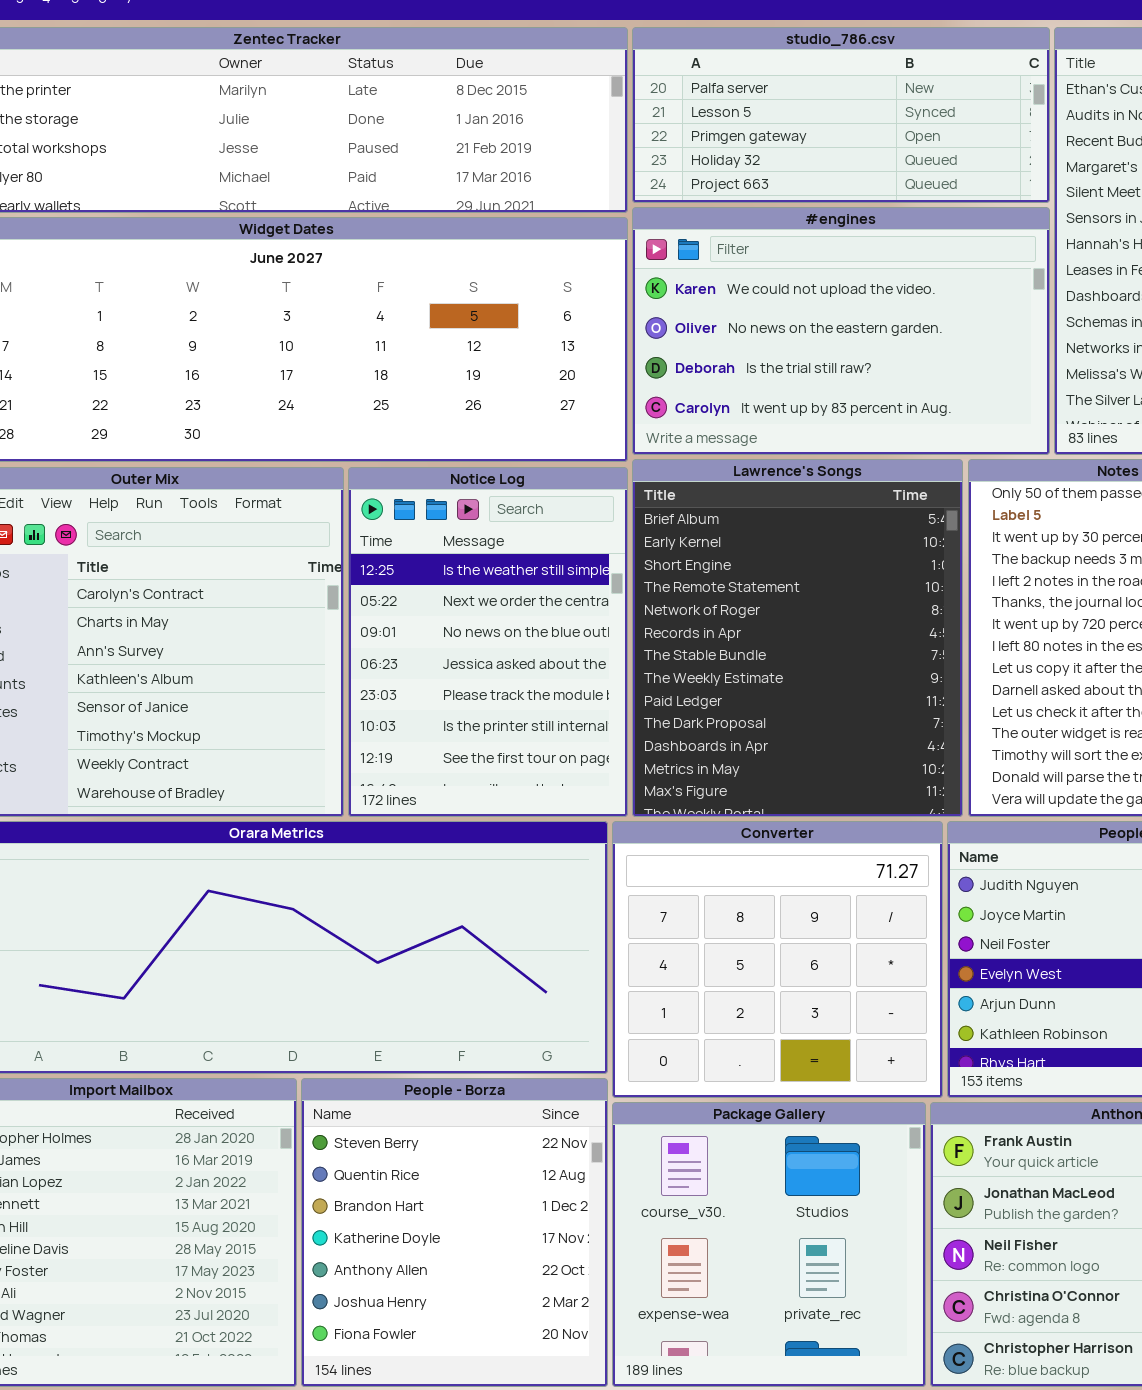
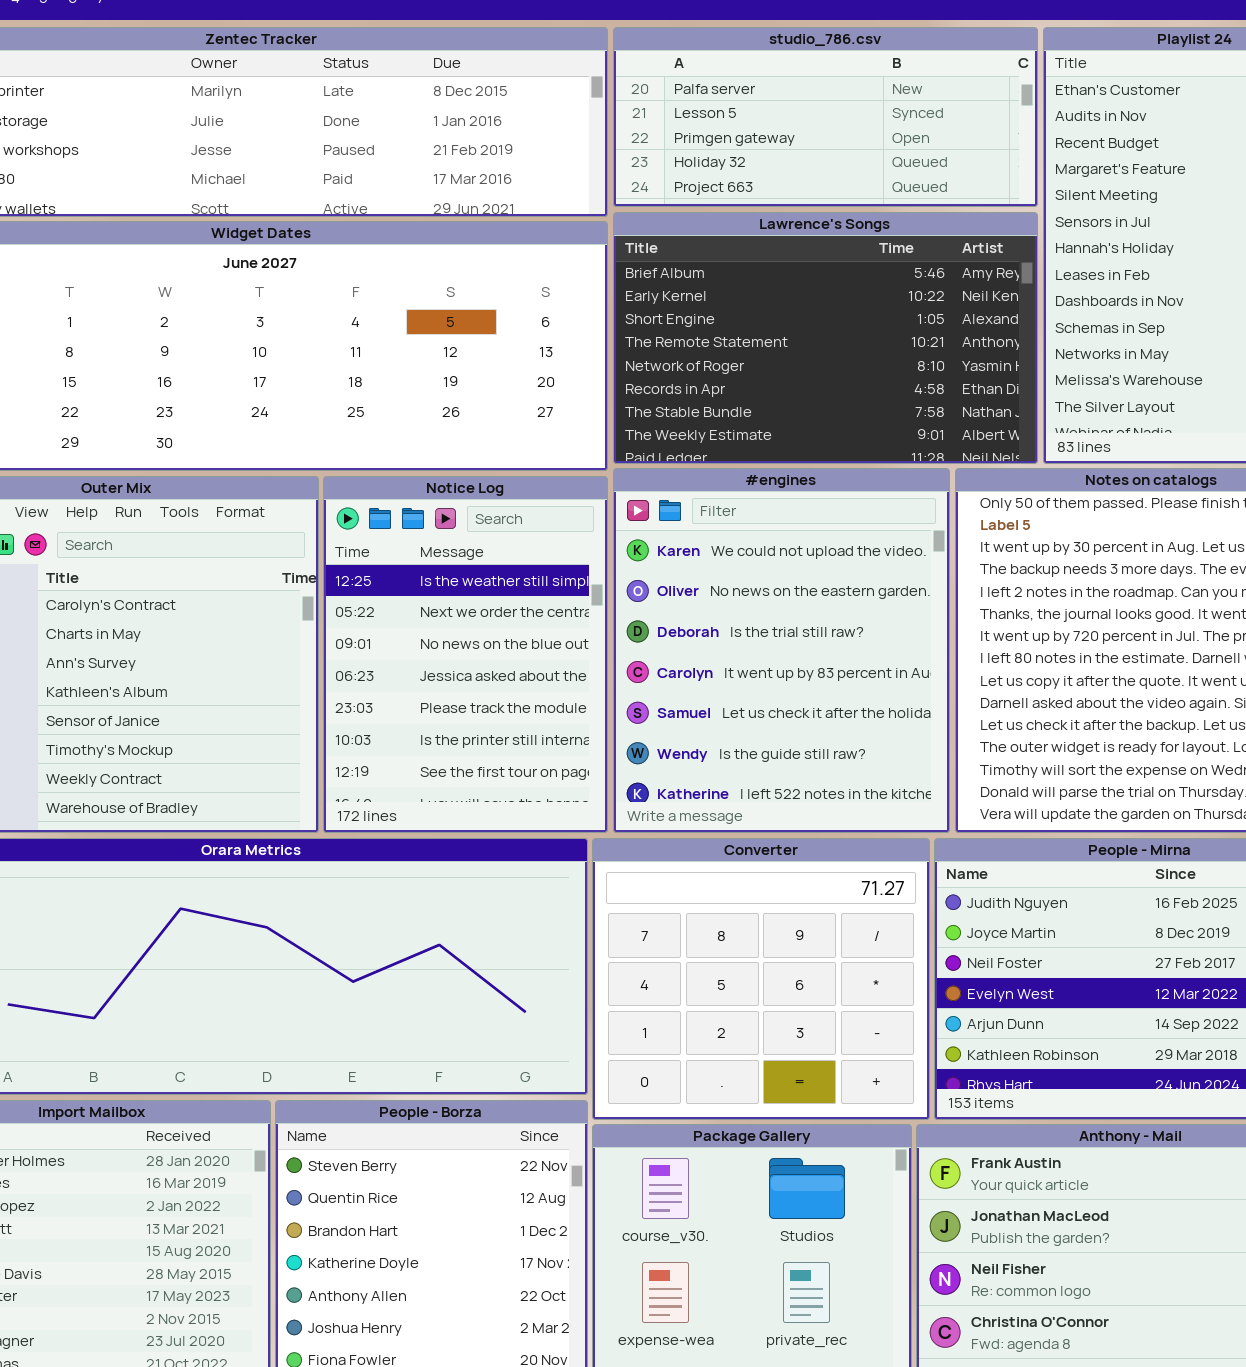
#engines: [632,207,1050,455] -> [613,468,950,833], moved, resized
Lawrence's Songs: [632,459,963,817] -> [613,212,1038,464], moved, resized

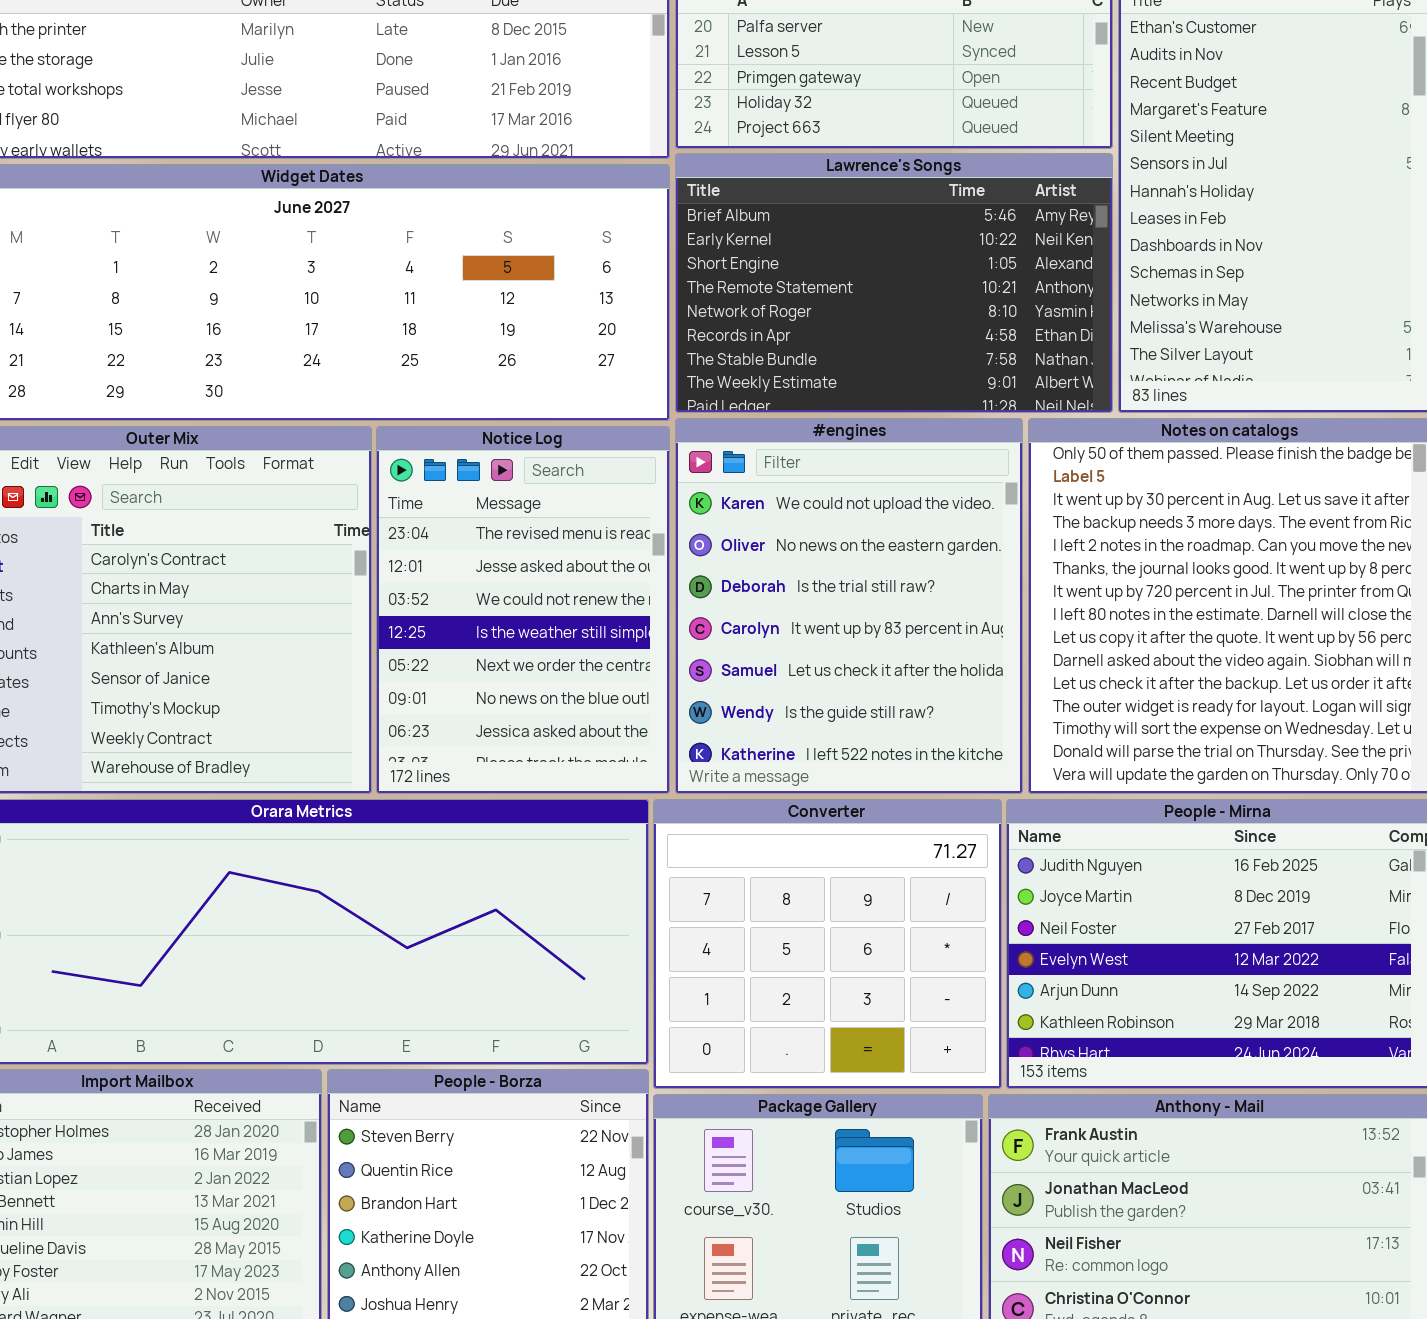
Notice Log: [323,476,608,833] -> [376,426,670,794], scrolled up 3 rows

